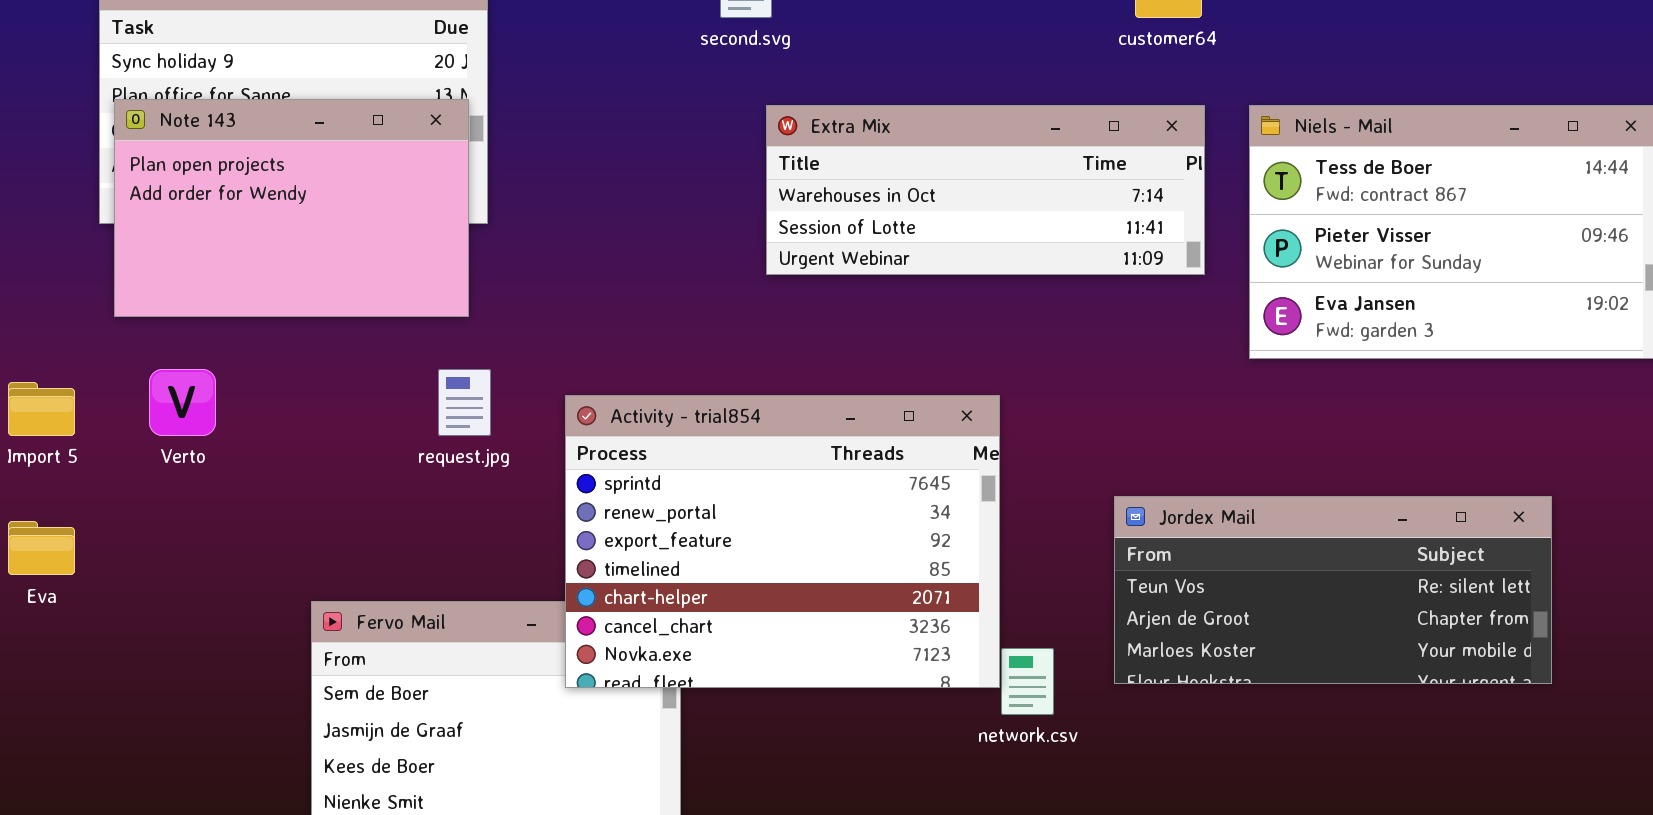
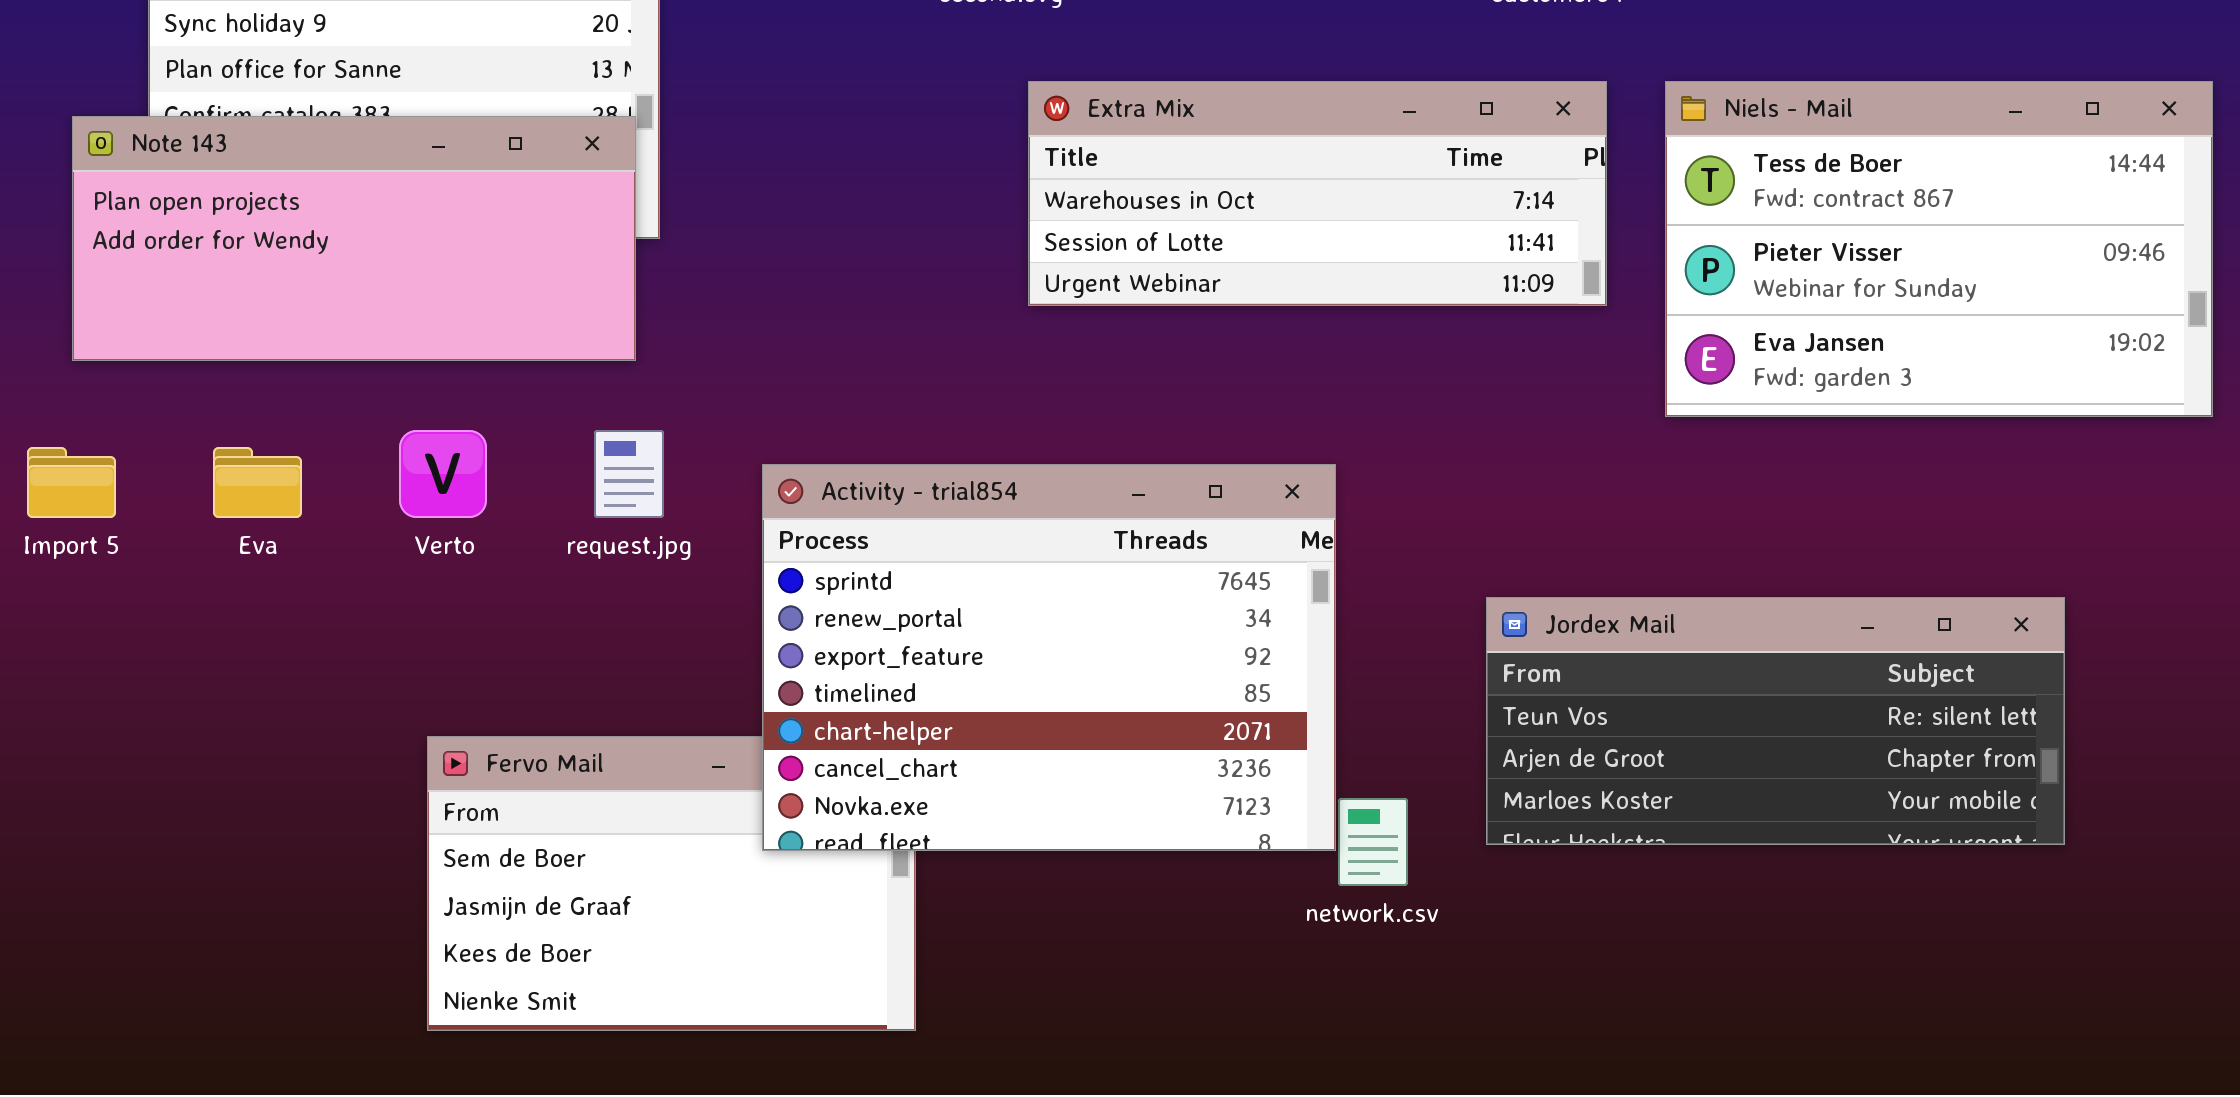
Note 143: [114,99,469,317] -> [72,116,636,361], resized
Verto: [149,369,216,436] -> [399,430,487,518], moved
Eva: [8,521,75,575] -> [213,447,302,518], moved

